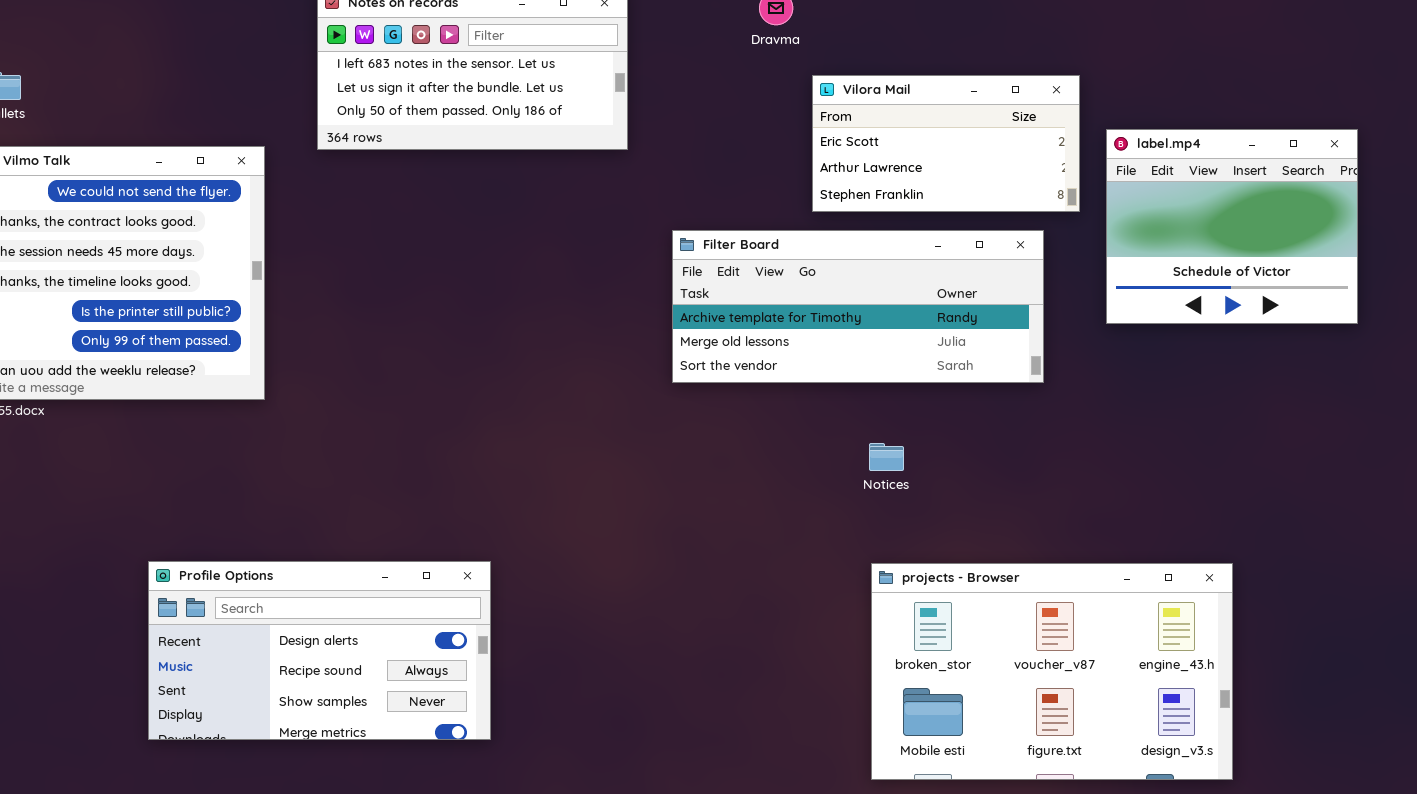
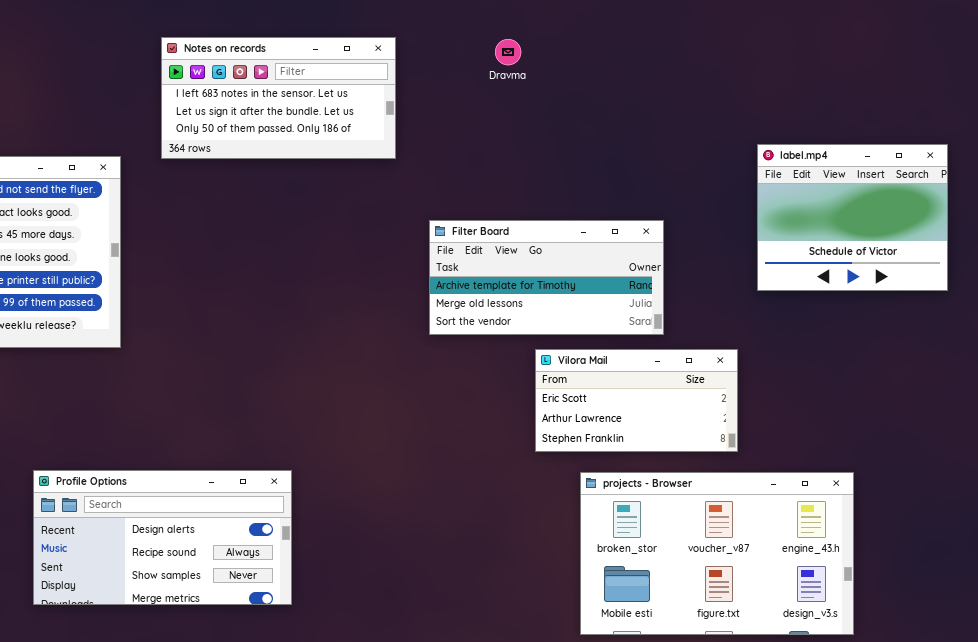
Vilora Mail: [812,75,1080,212] -> [535,349,738,452], moved
Filter Board: [672,230,1044,383] -> [429,220,664,335], resized

